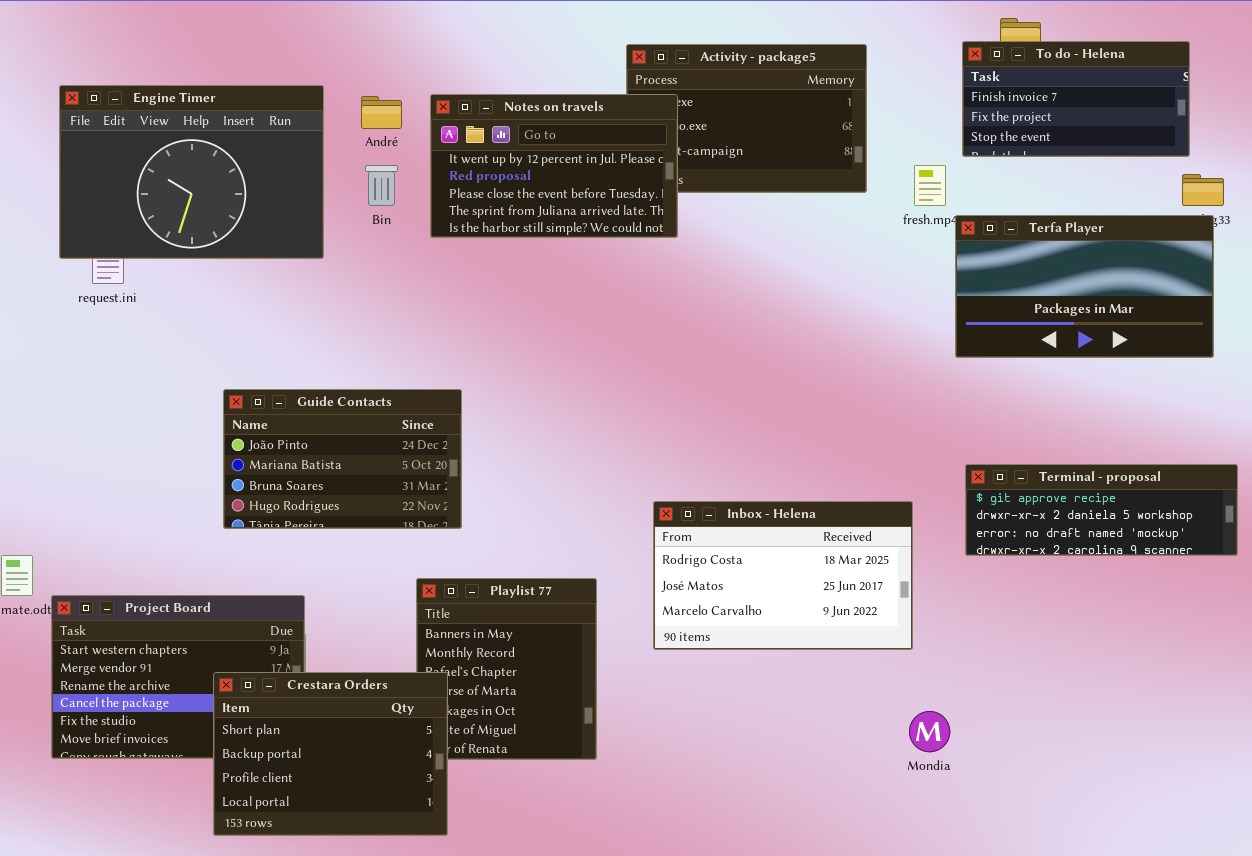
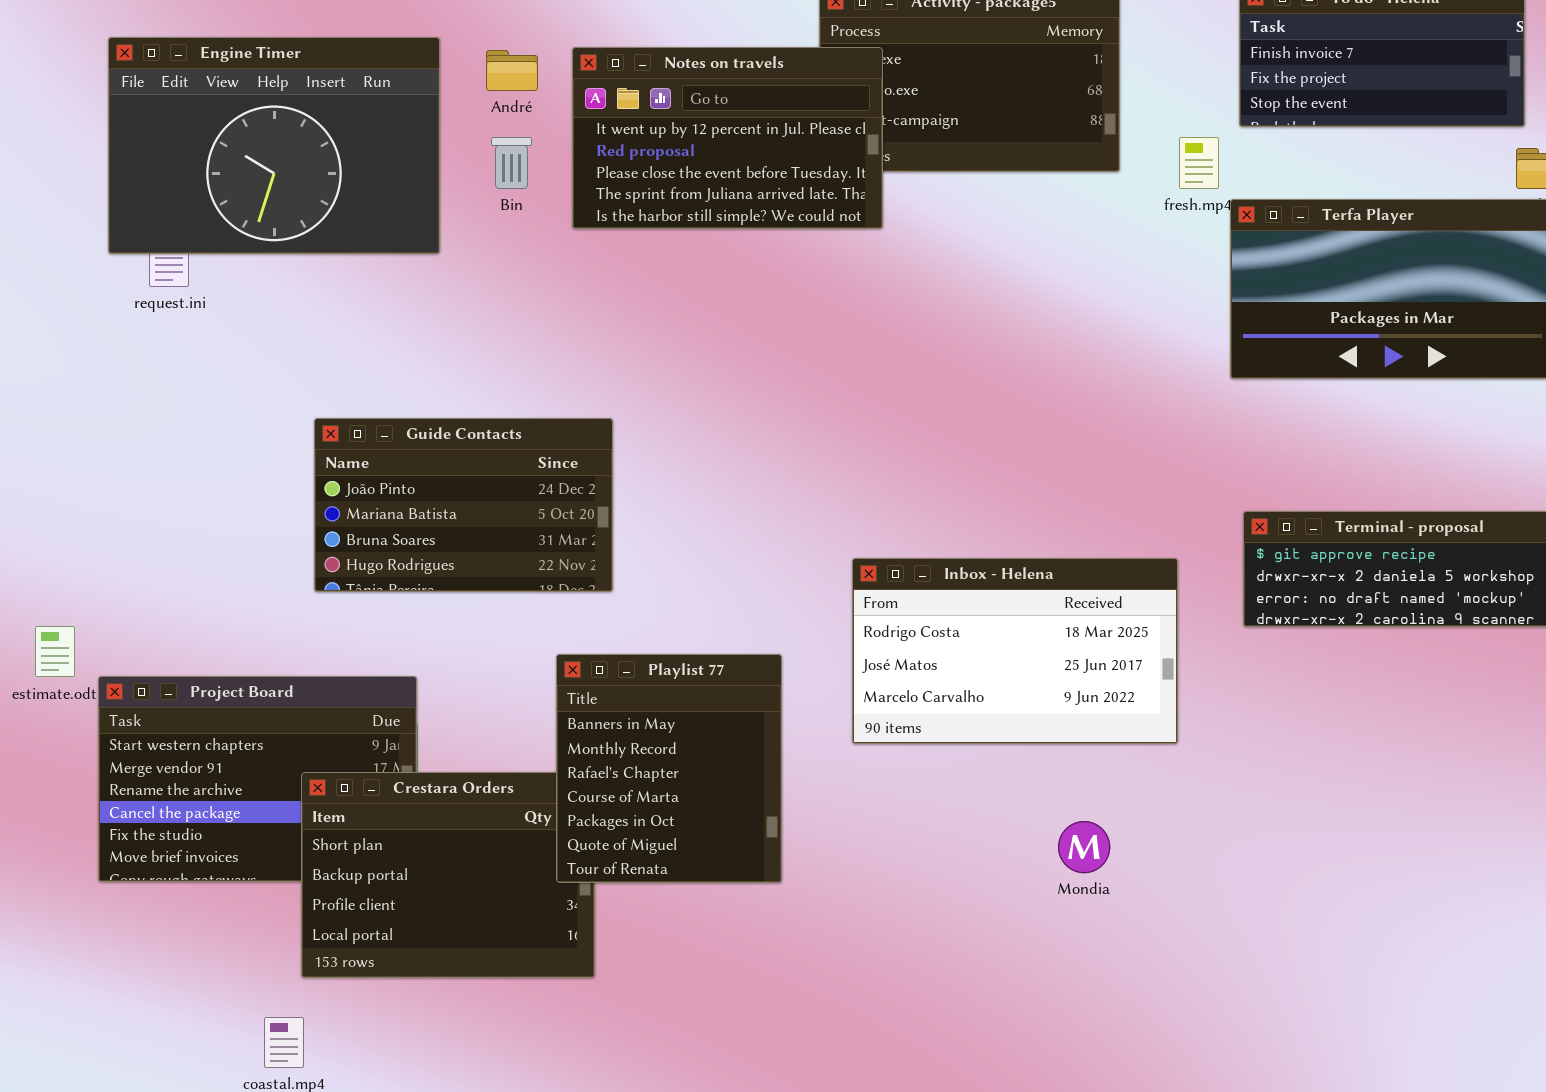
Playlist 77: [416,578,597,760] -> [556,654,782,883], raised
Mondia: [909,711,950,752] -> [1058,821,1110,873], moved

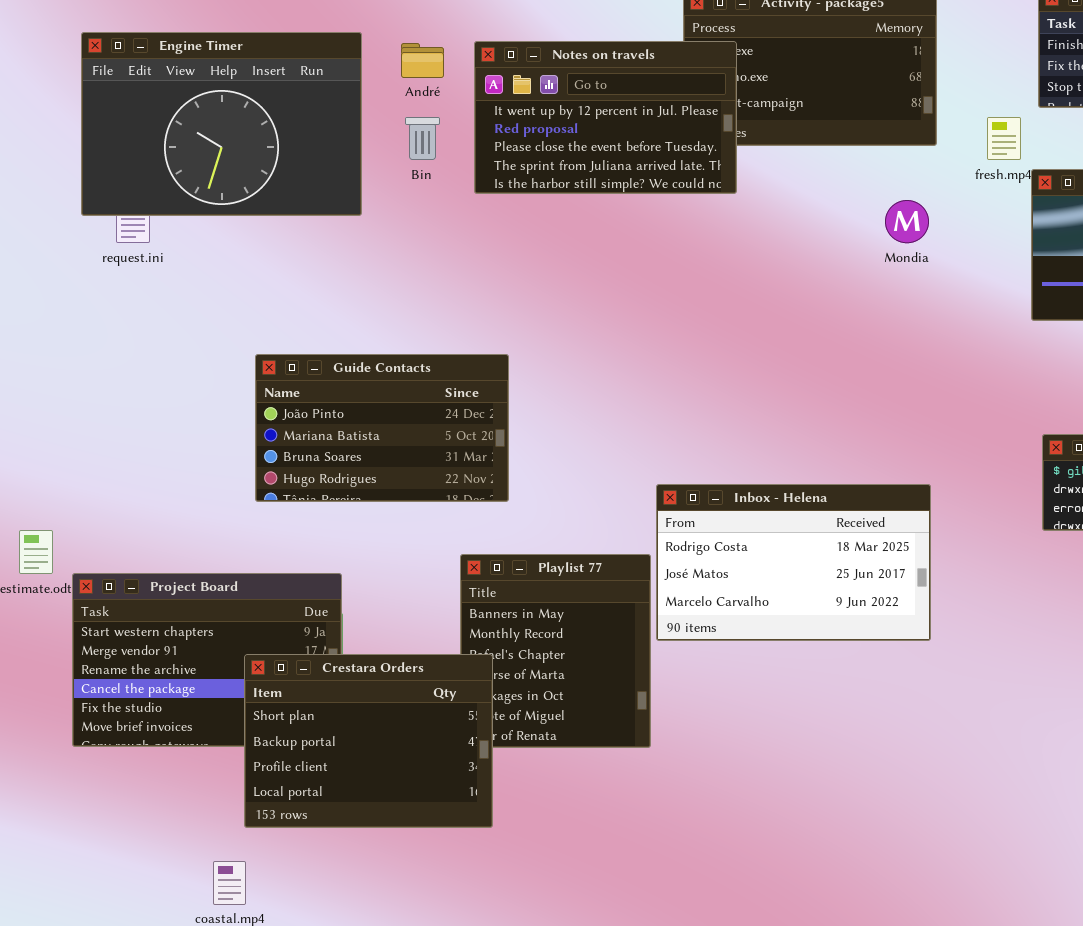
Inbox - Helena: [852,558,1178,744] -> [656,484,931,641], moved
Crestara Orders: [301,772,595,978] -> [244,654,493,828], raised
Mondia: [1058,821,1110,873] -> [885,200,929,243], moved

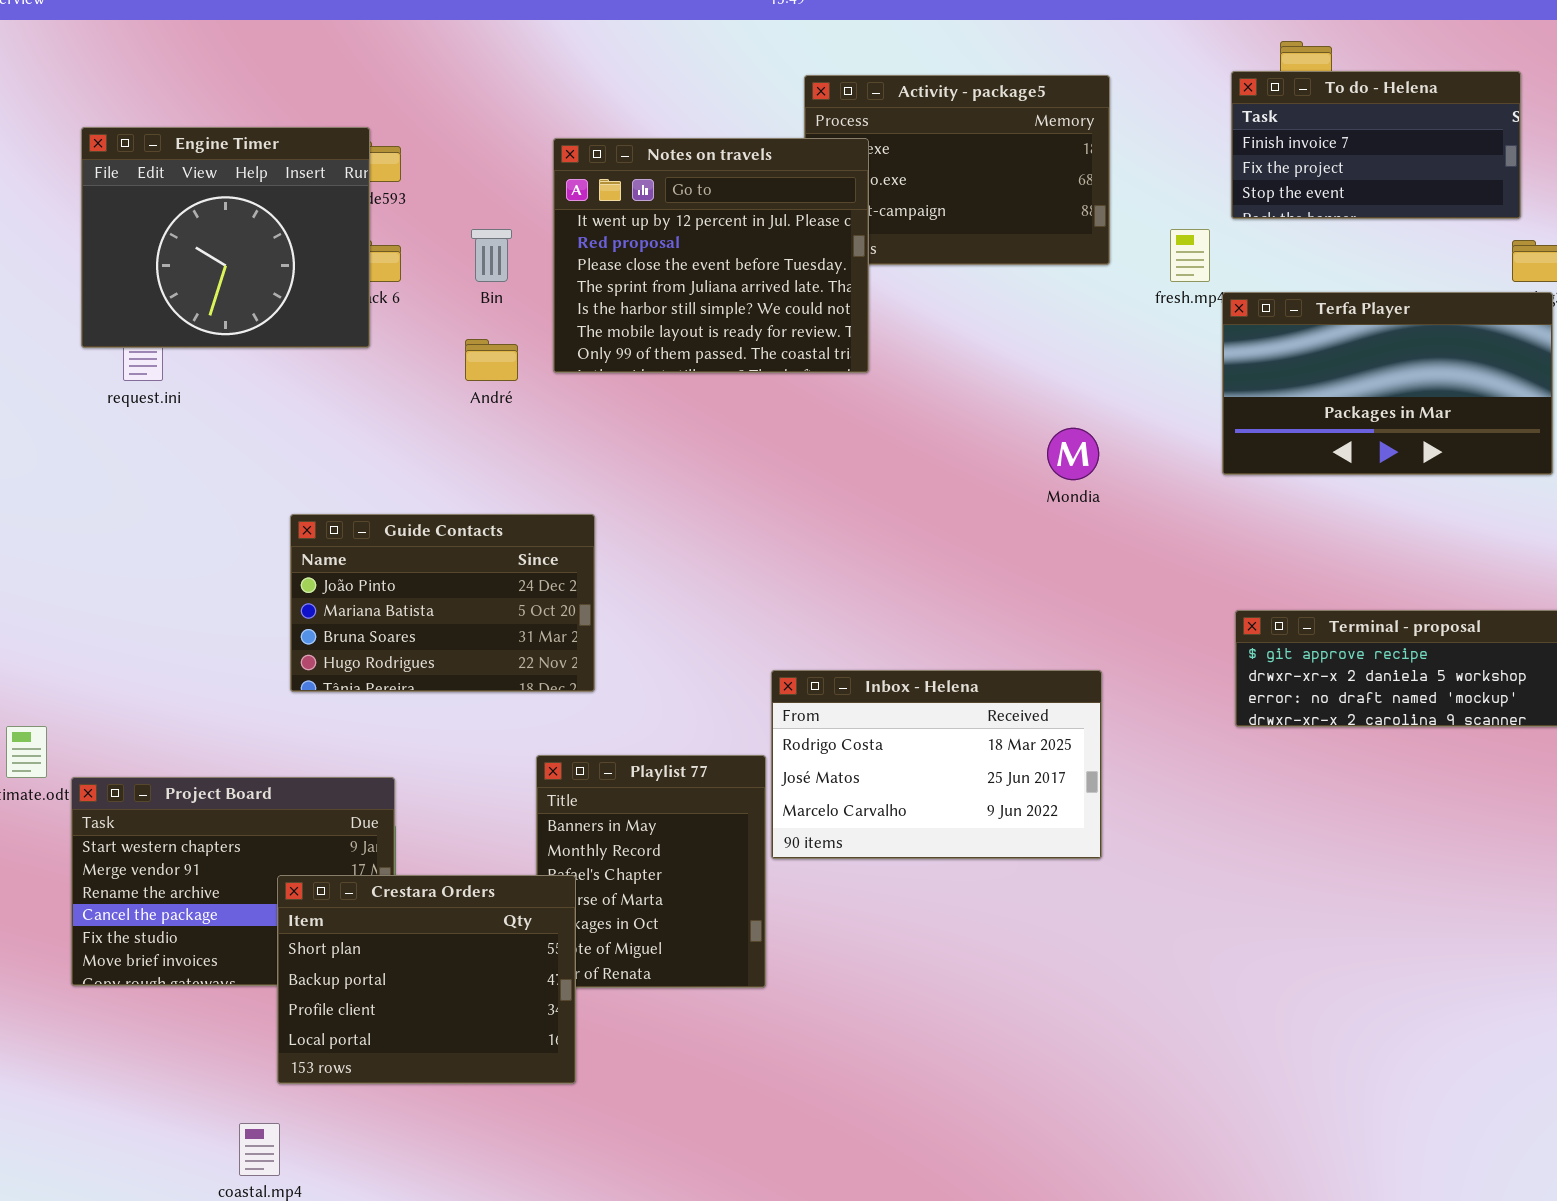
Engine Timer: [81,32,362,216] -> [81,127,370,348], resized
Notes on travels: [474,41,737,194] -> [553,138,869,373], resized
André: [401,43,444,78] -> [465,339,518,381], moved
Mondia: [885,200,929,243] -> [1047,428,1099,480], moved

